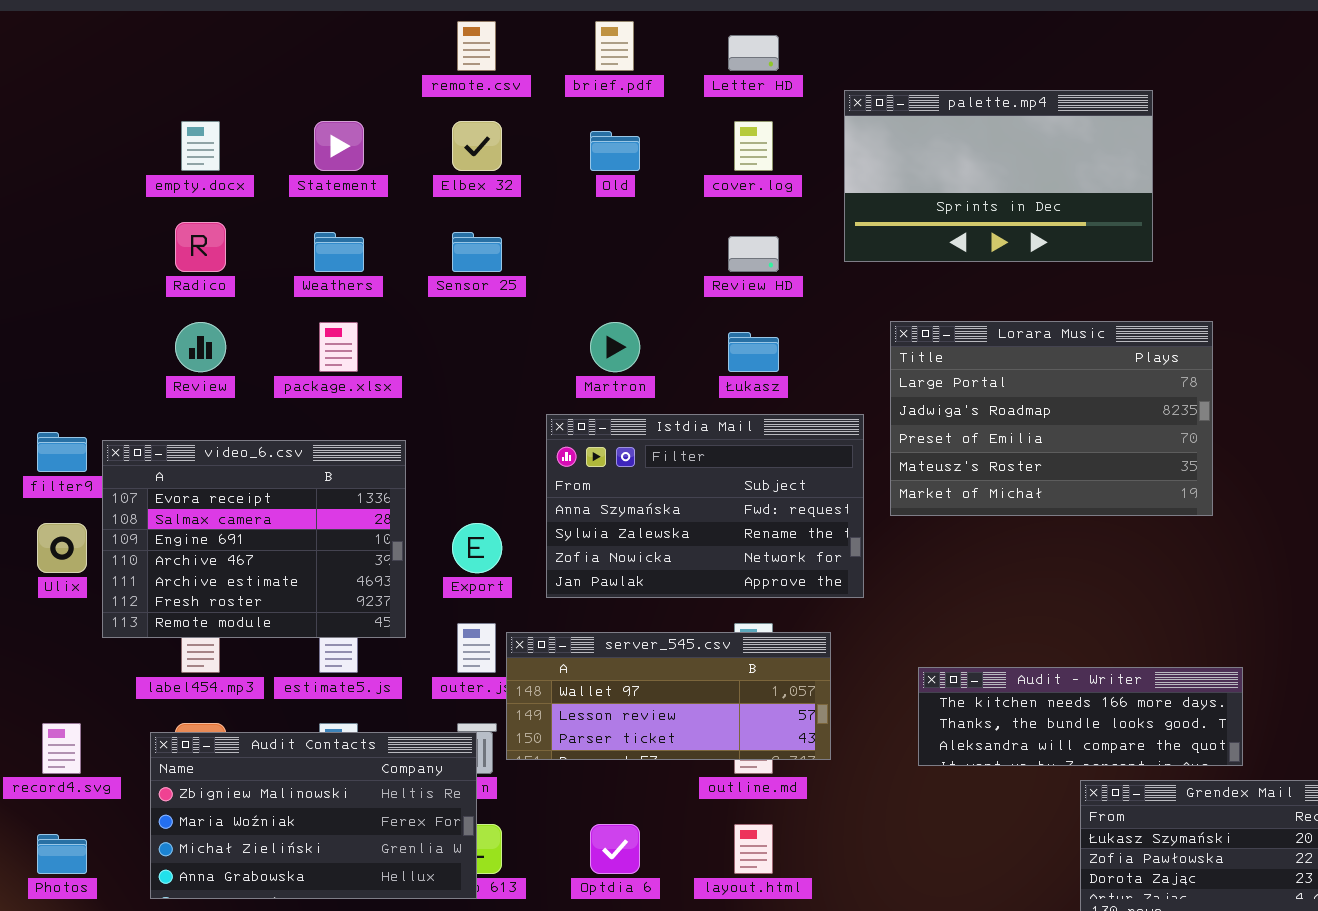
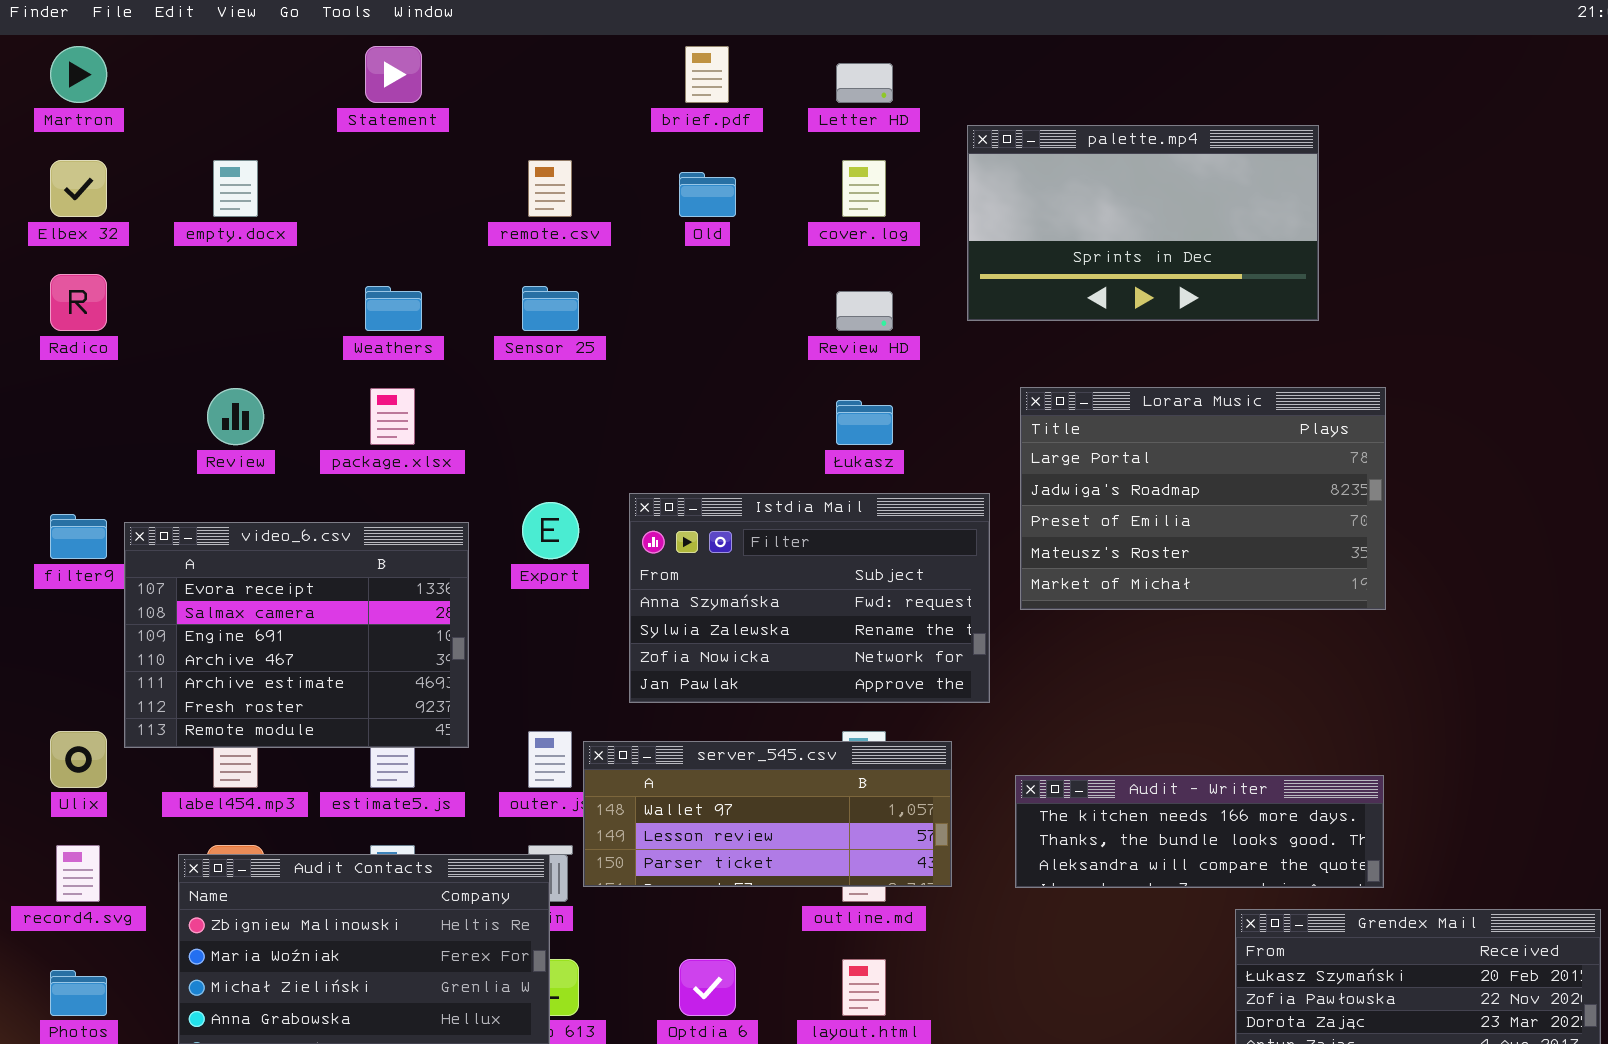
remote.csv: [457,21,496,71] -> [528,160,572,217], moved
Statement: [314,121,364,171] -> [365,46,422,103], moved
Elbex 32: [452,121,502,171] -> [50,160,107,217], moved
Radico: [175,222,226,272] -> [50,274,107,331], moved
Martron: [590,322,640,372] -> [50,46,107,103], moved
Ulix: [37,523,87,573] -> [50,731,107,788], moved
Export: [452,523,502,573] -> [522,502,579,559], moved
Audit - Writer: [918,667,1243,766] -> [1015,775,1384,888], moved

